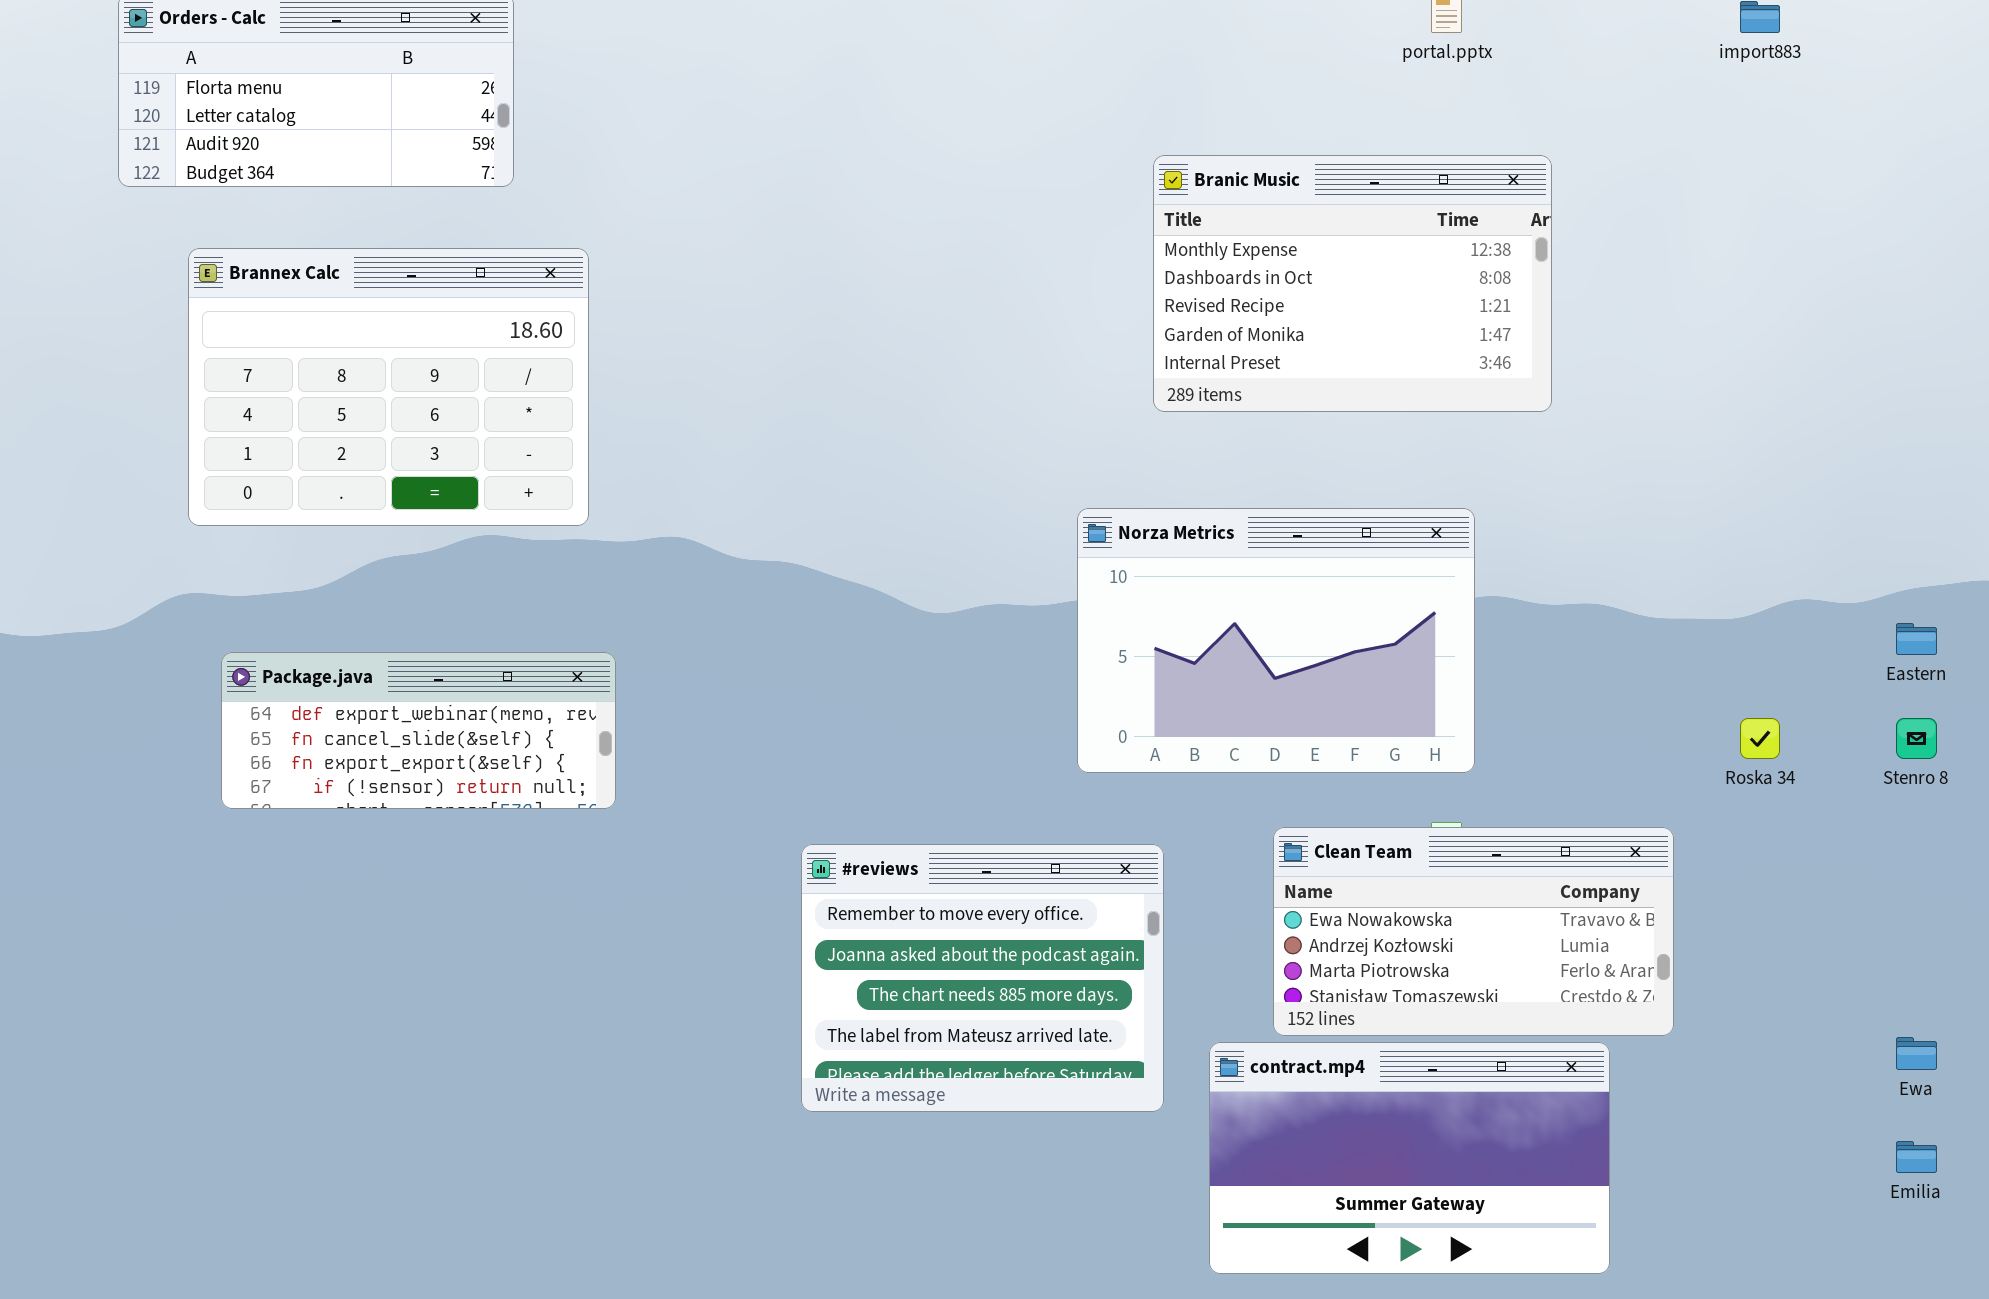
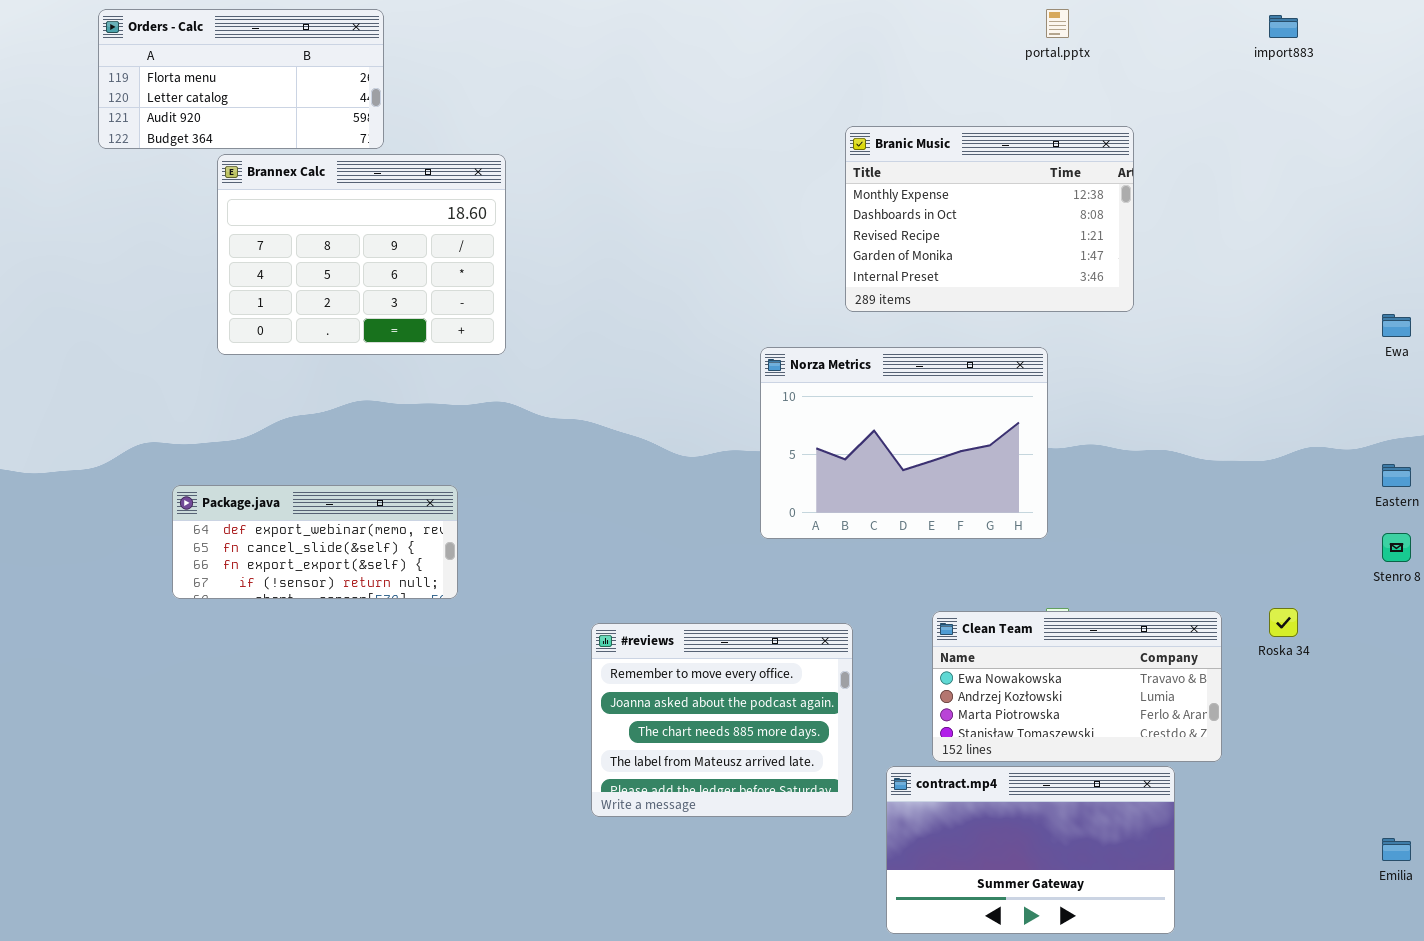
Brannex Calc: [188,248,589,526] -> [217,154,506,355], moved
Norza Metrics: [1077,508,1475,773] -> [760,347,1048,539], moved
Roska 34: [1740,718,1780,759] -> [1269,608,1298,637], moved
Ewa: [1896,1037,1937,1070] -> [1382,314,1411,337], moved

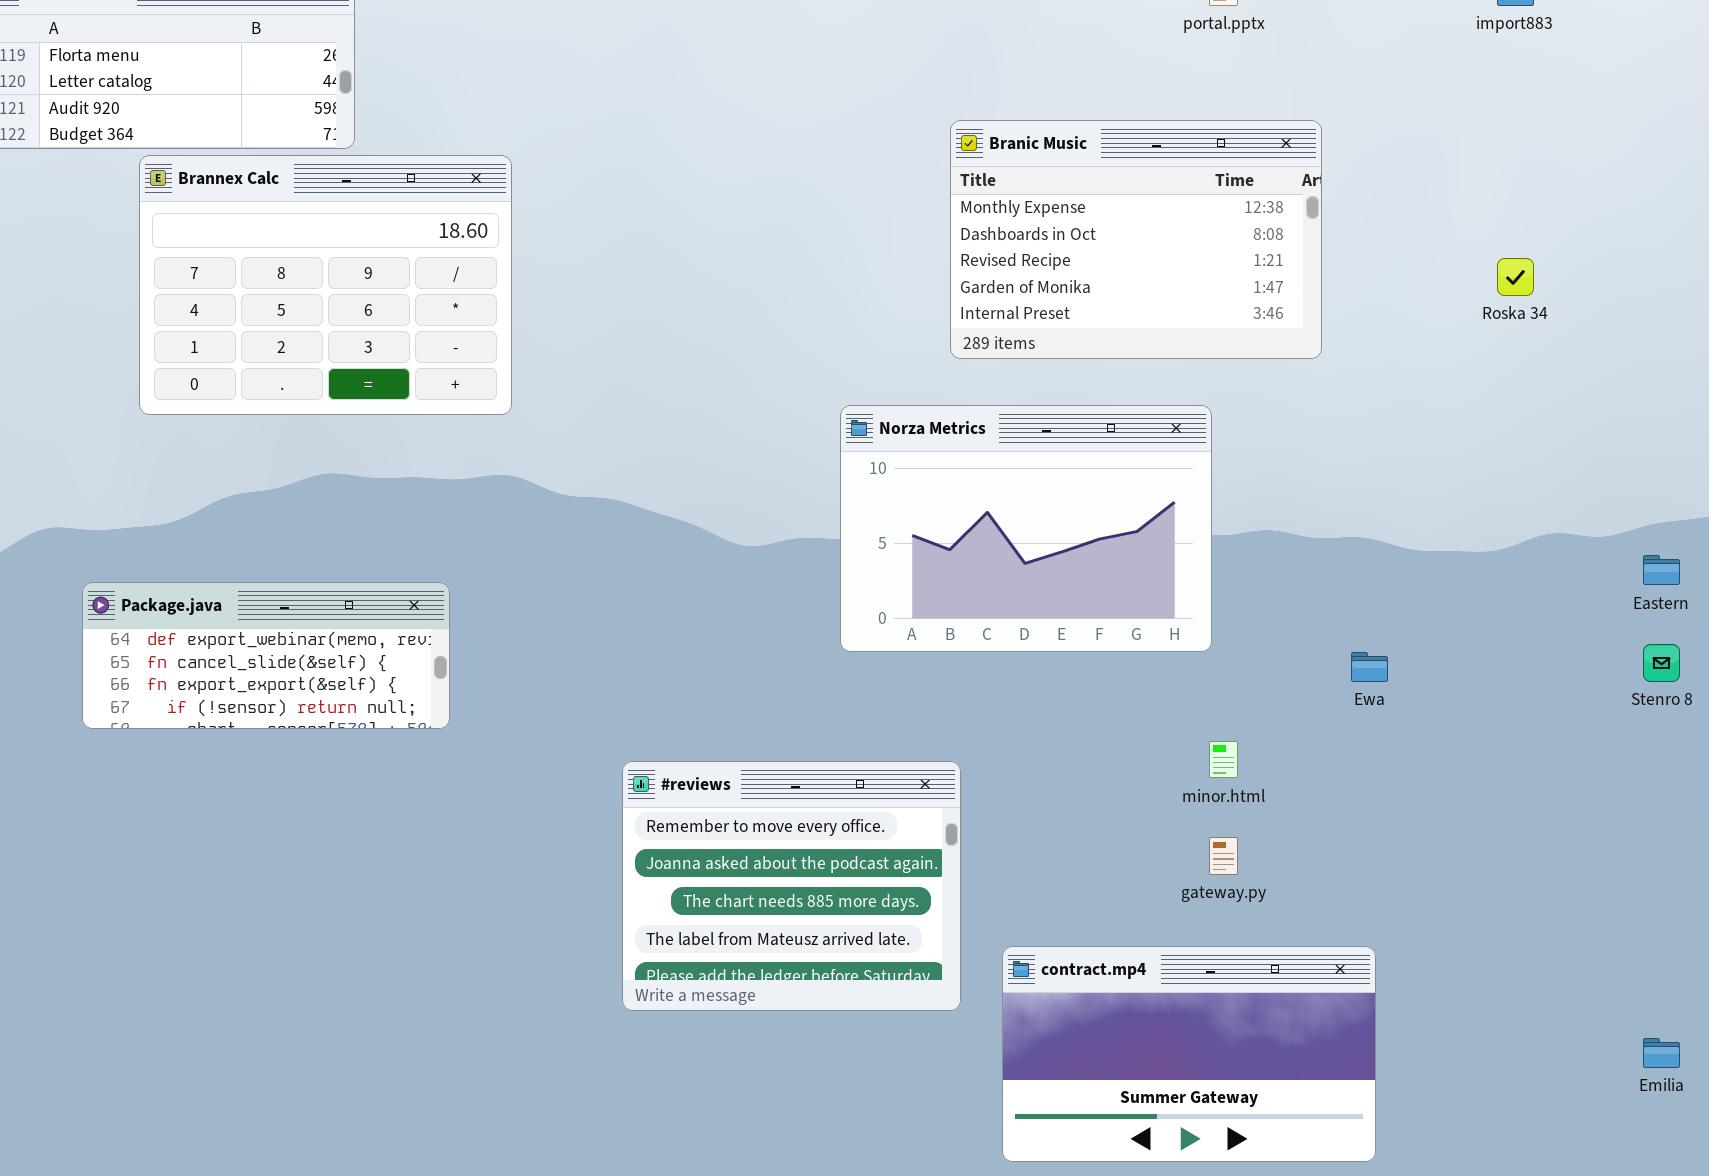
Ewa: [1382,314,1411,337] -> [1351,652,1388,682], moved
Roska 34: [1269,608,1298,637] -> [1497,258,1534,296], moved
Clean Team: [932,611,1222,762] -> none, closed

